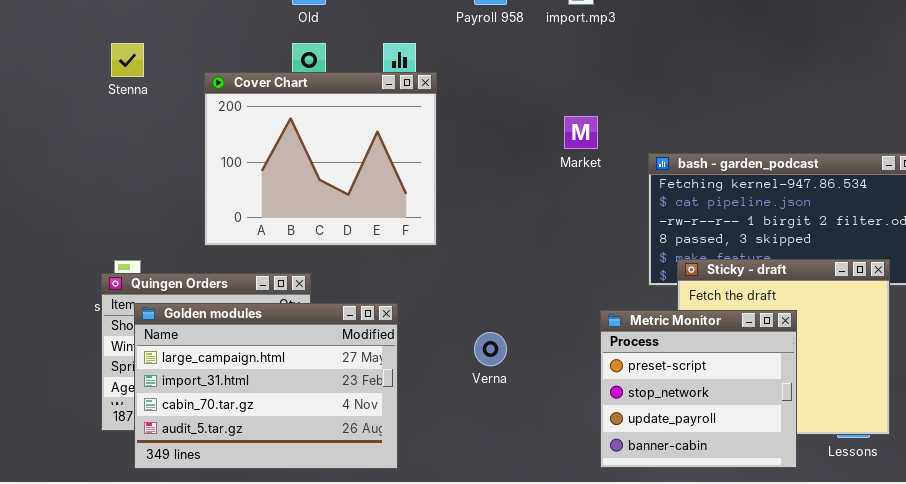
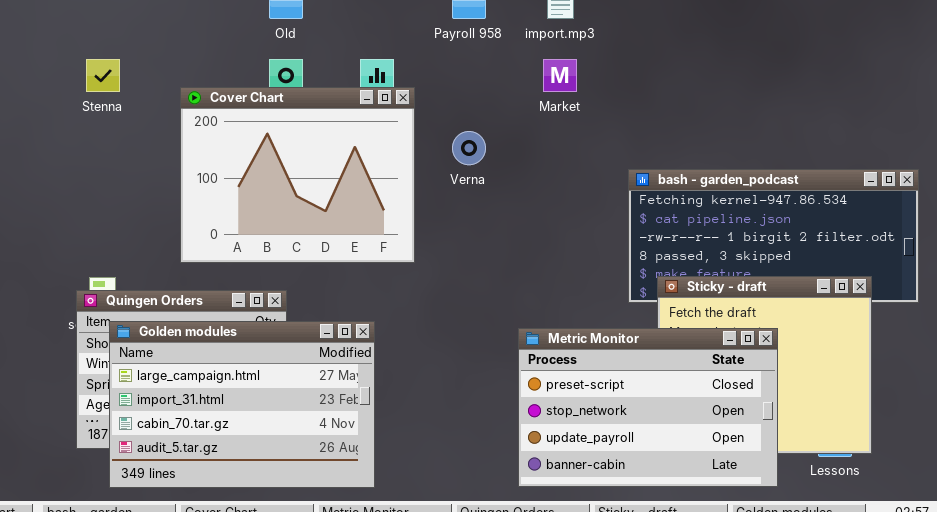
Market: [564,116,598,149] -> [543,59,577,92], moved
Metric Monitor: [600,310,797,468] -> [518,328,778,487], resized
Verna: [474,332,507,366] -> [452,131,486,165], moved

